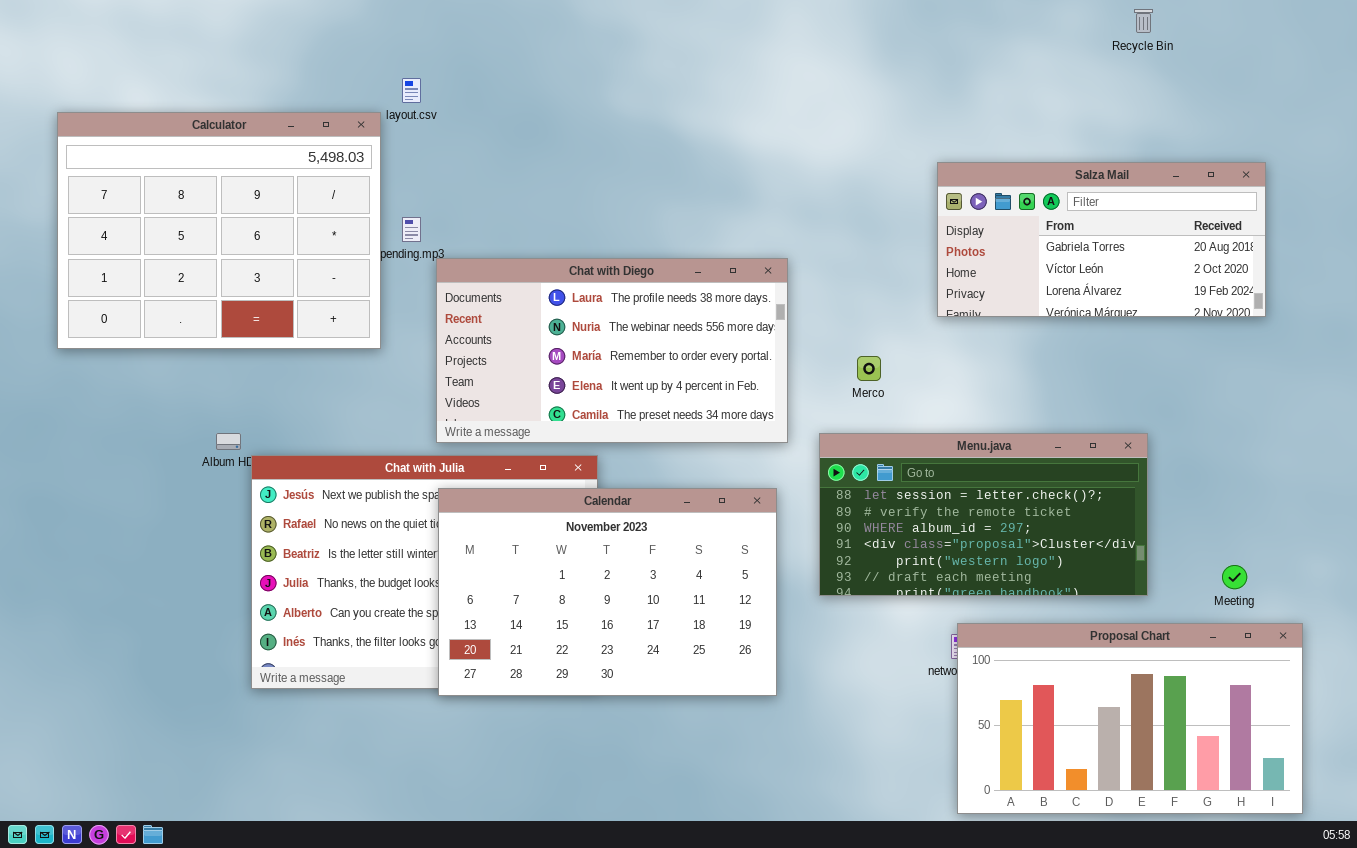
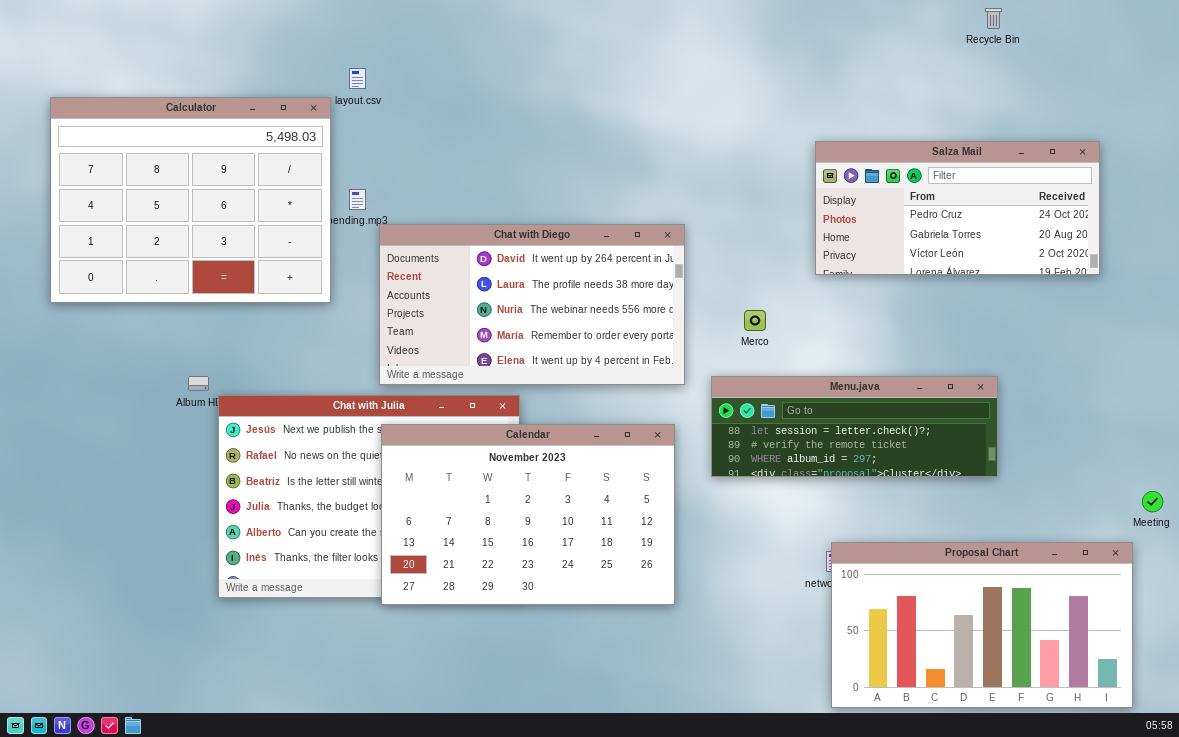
Salza Mail: [937,162,1266,317] -> [815,141,1100,275], scrolled up 1 row
Chat with Diego: [436,258,788,443] -> [379,224,685,385], scrolled up 1 row
Menu.java: [819,433,1148,596] -> [711,376,998,477], resized
Meeting: [1222,565,1247,589] -> [1142,491,1163,512], moved

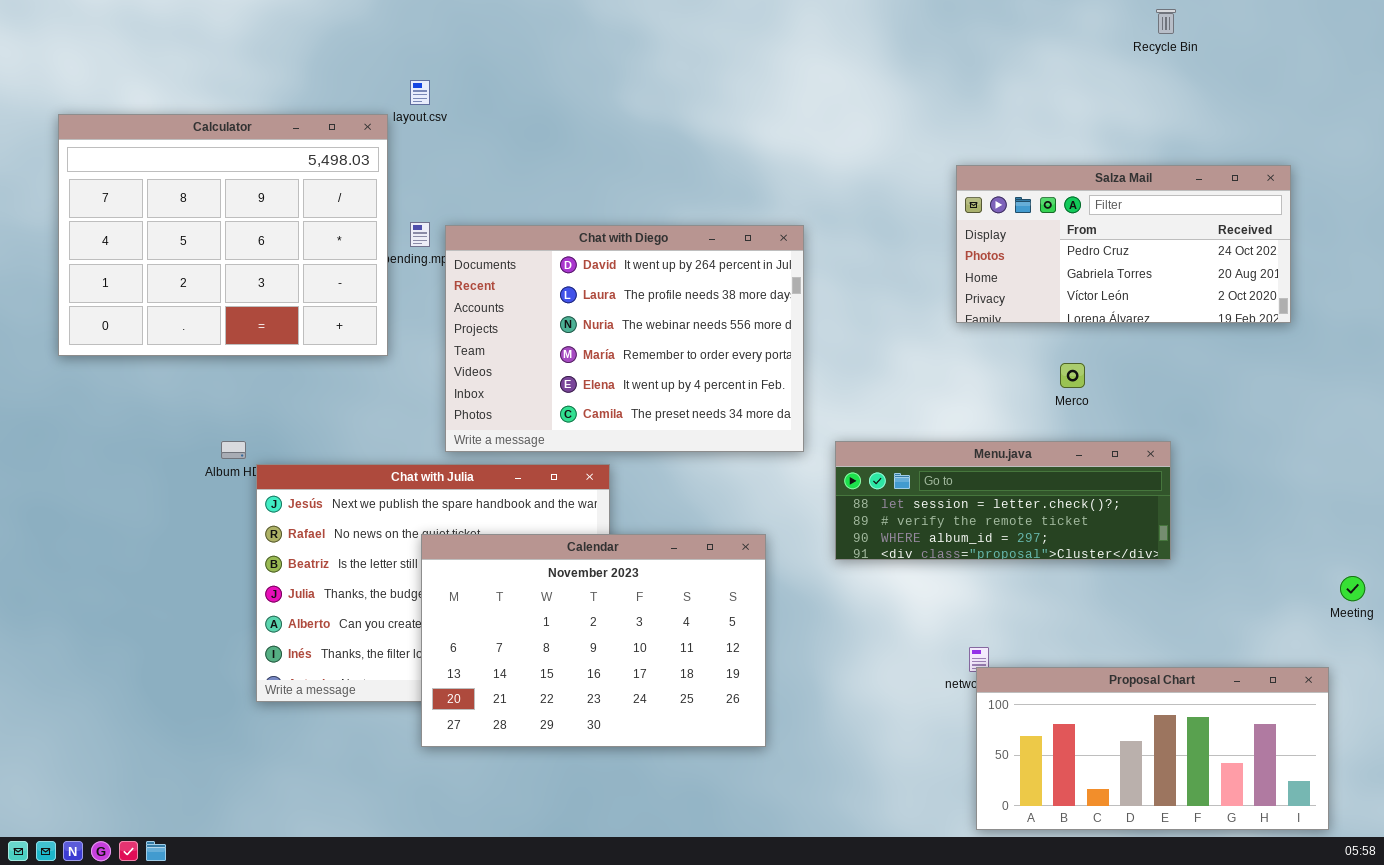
Chat with Diego: [379,224,685,385] -> [445,225,804,452], resized
Merco: [744,310,766,331] -> [1060,363,1085,388], moved
Calendar: [381,424,675,605] -> [421,534,766,747], moved
Proposal Chart: [831,542,1133,708] -> [976,667,1329,830], resized

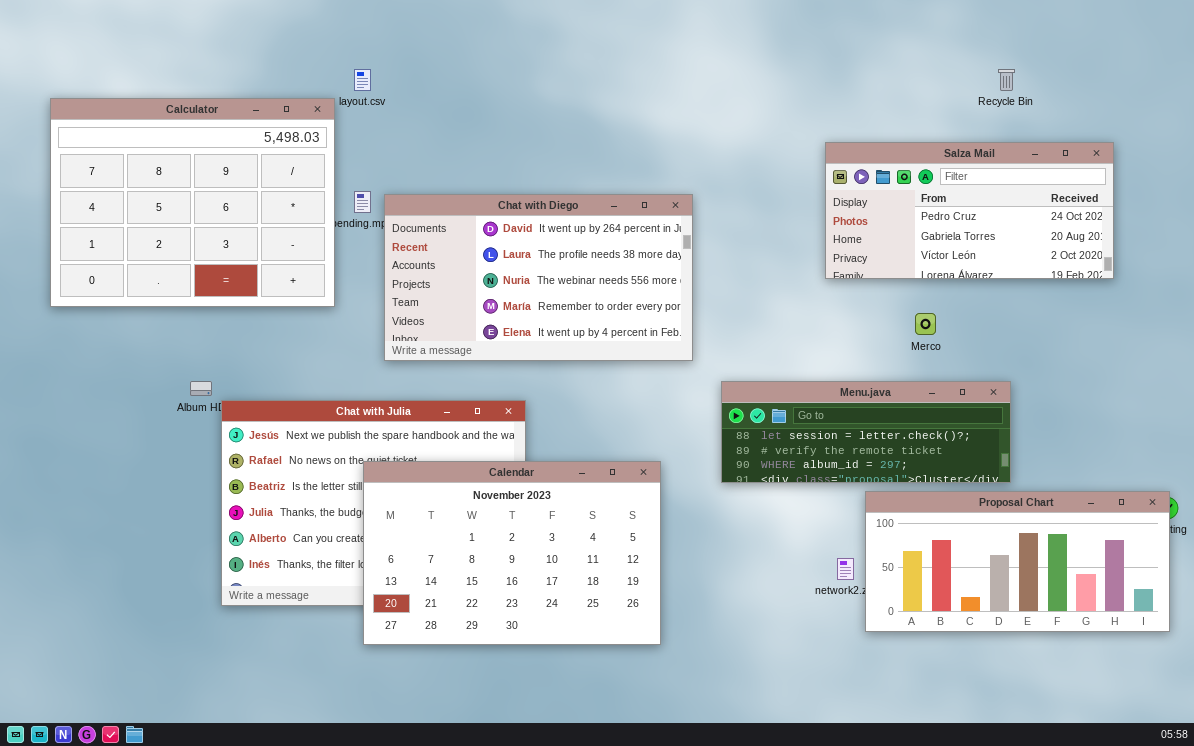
Recycle Bin: [1156,9,1176,34] -> [998,69,1015,91], moved
Chat with Diego: [445,225,804,452] -> [384,194,693,361], resized
Proposal Chart: [976,667,1329,830] -> [865,491,1170,632], moved

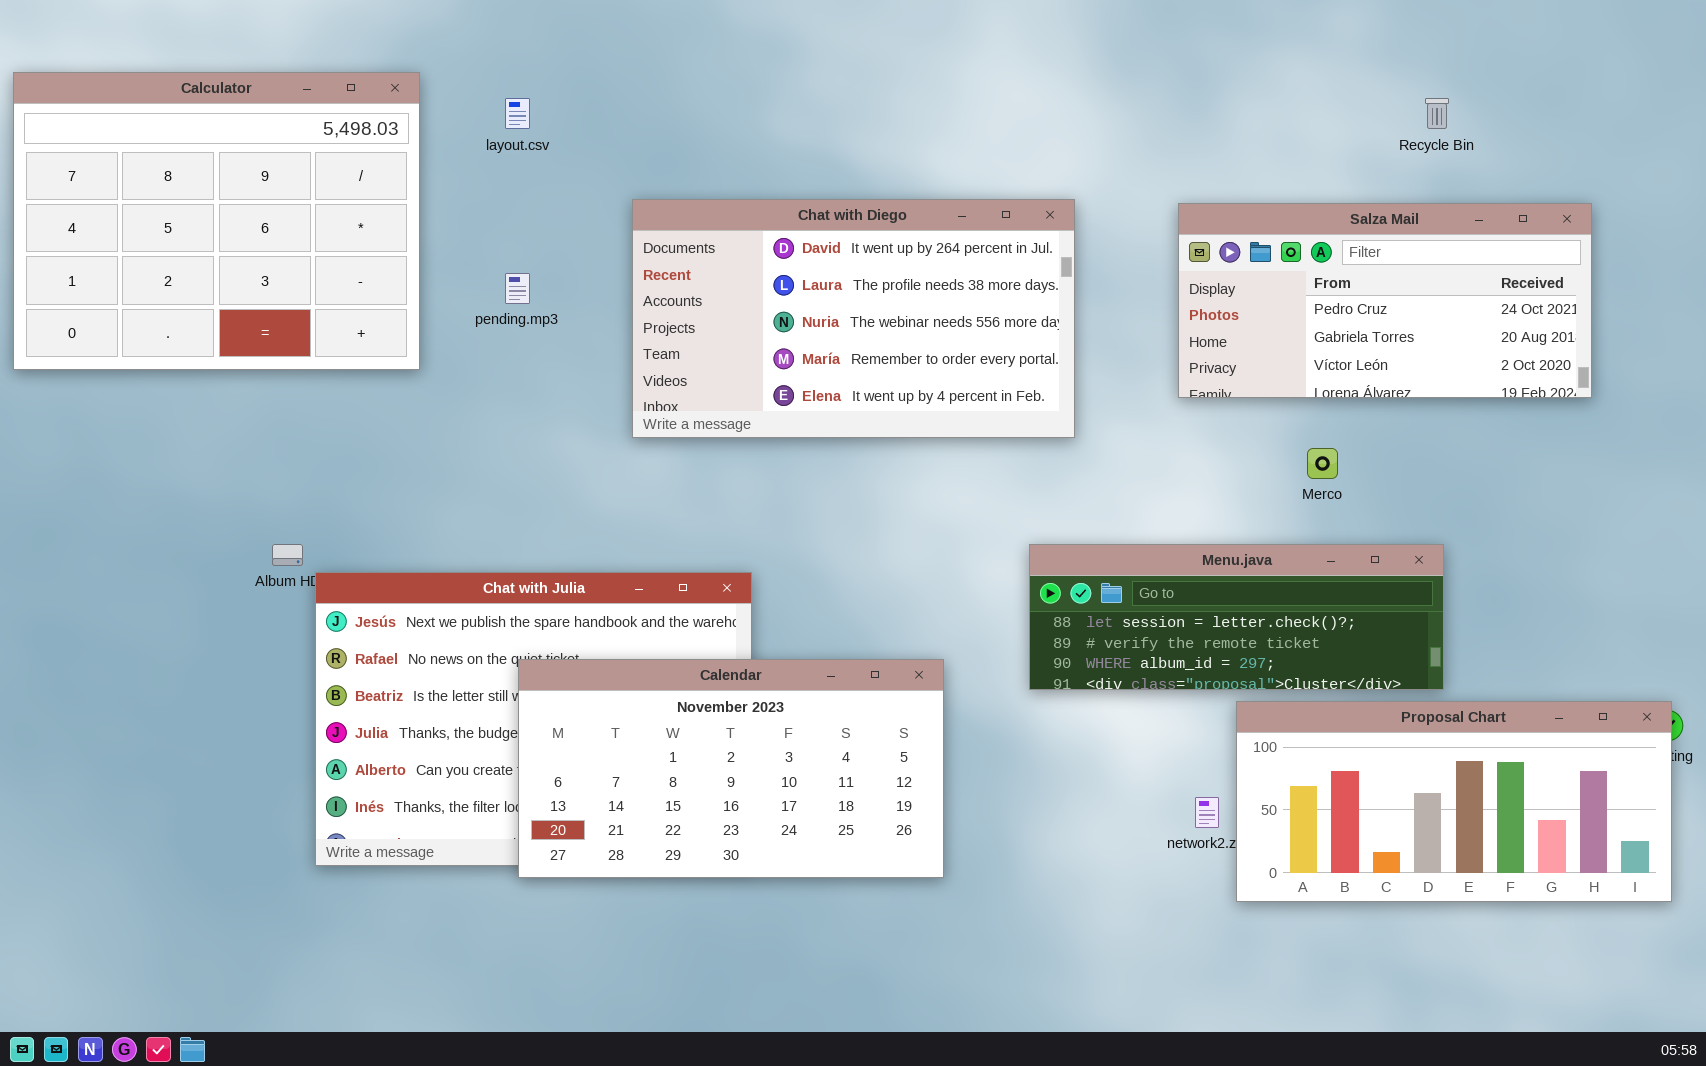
Calculator: [50,98,335,307] -> [13,72,420,370], moved
Chat with Diego: [384,194,693,361] -> [632,199,1075,438], moved
Calendar: [363,461,661,645] -> [518,659,944,878], resized

